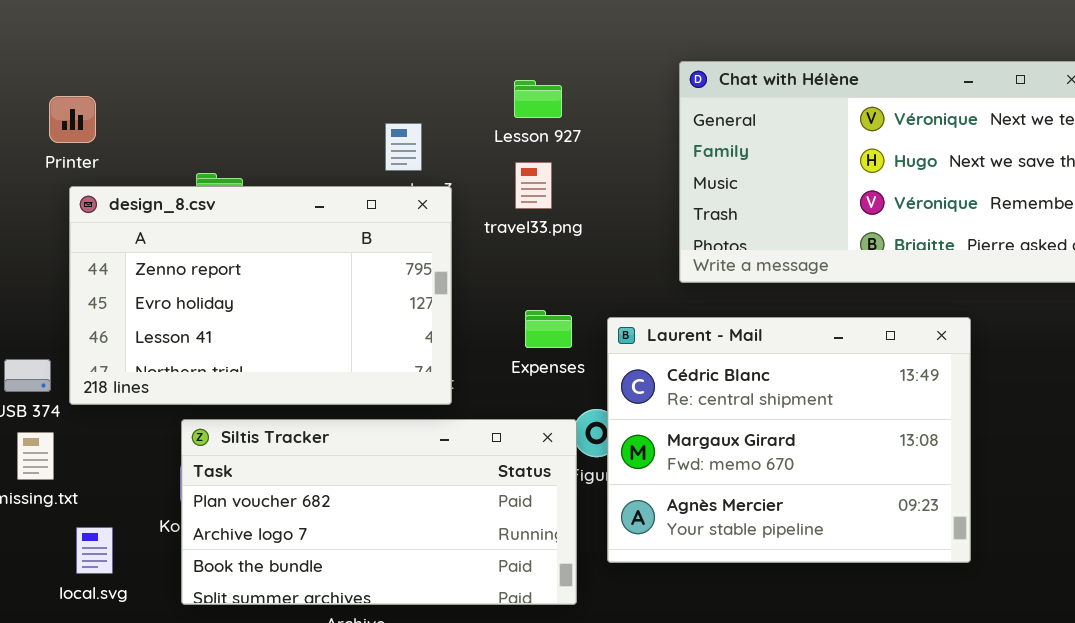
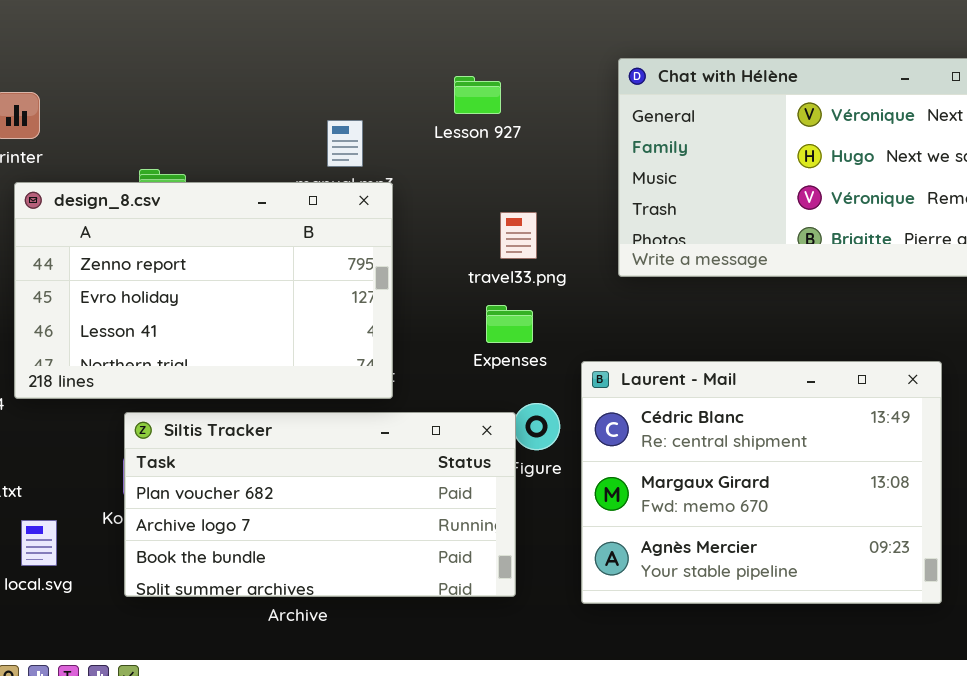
travel33.png: [515,162,552,209] -> [500,212,537,259], moved
Expenses: [525,310,572,348] -> [486,305,533,343], moved
Laurent - Mail: [607,317,971,563] -> [581,361,942,604], moved

